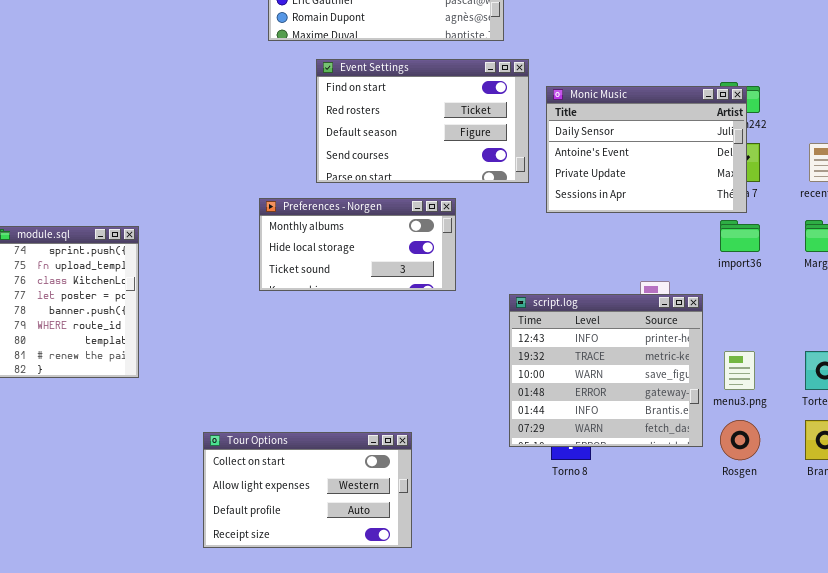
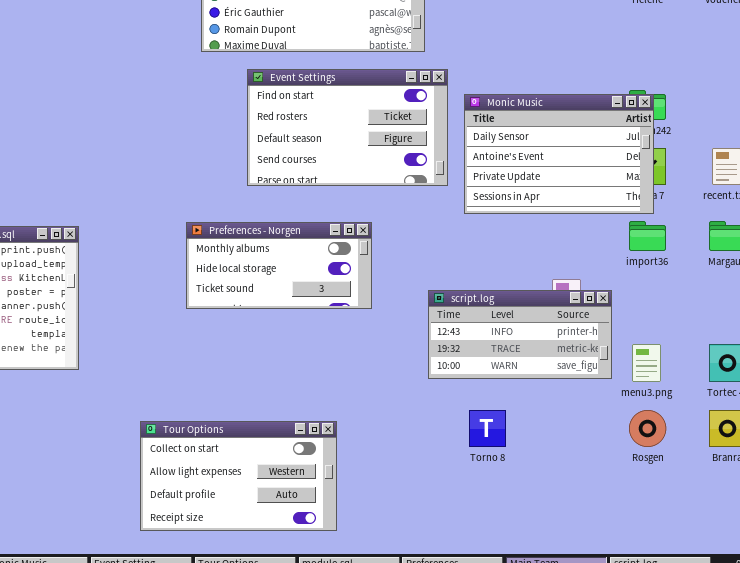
Preferences - Norgen: [259,198,456,291] -> [186,222,372,309], moved
script.log: [509,294,703,447] -> [428,290,612,379], resized

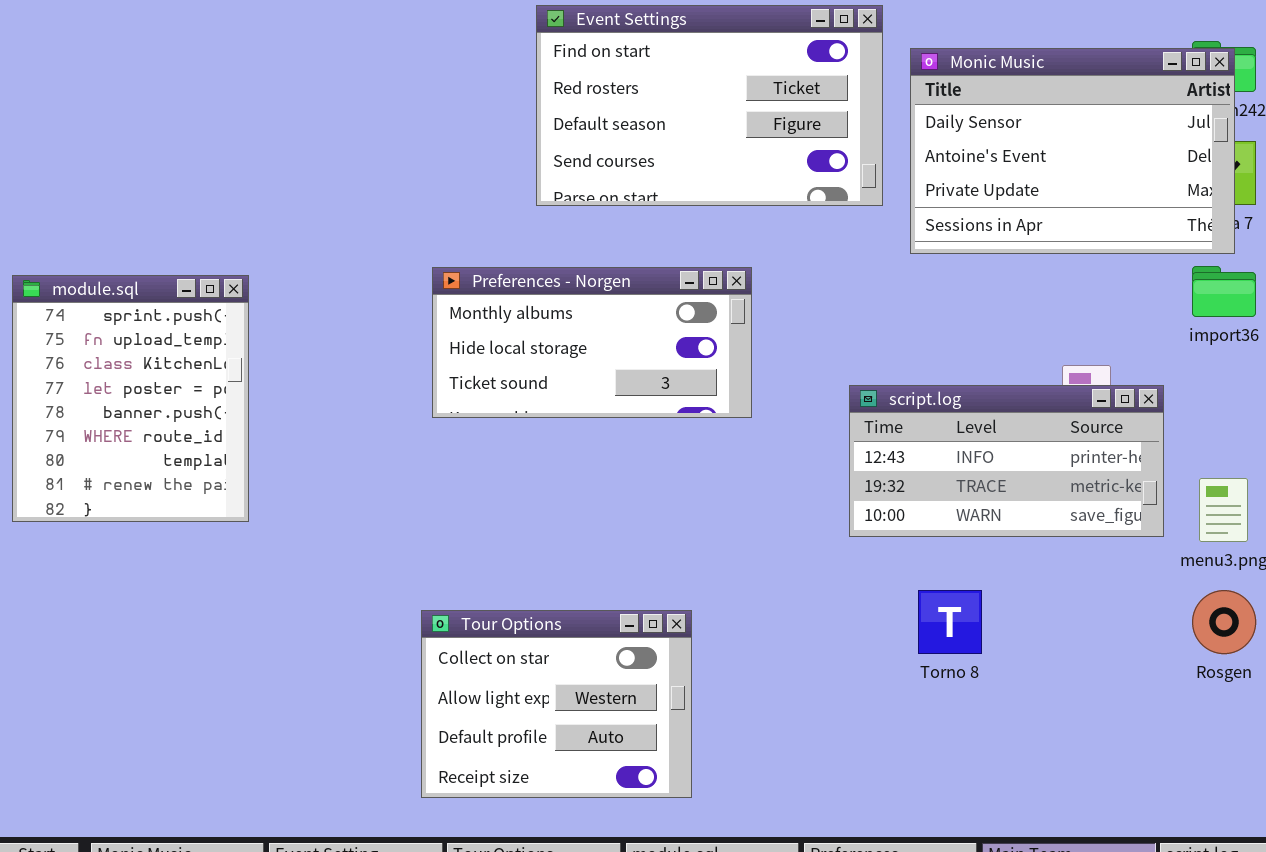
Tour Options: [140,421,337,531] -> [421,610,692,798], resized

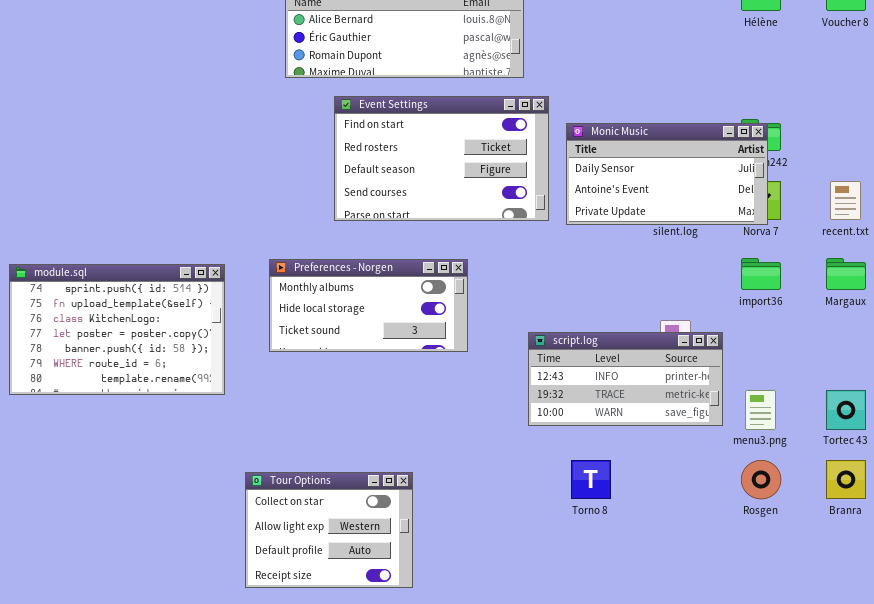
Monic Music: [910,48,1235,254] -> [566,123,768,225], resized
module.sql: [12,275,249,522] -> [9,264,225,395], resized
Tour Options: [421,610,692,798] -> [245,472,413,588], moved

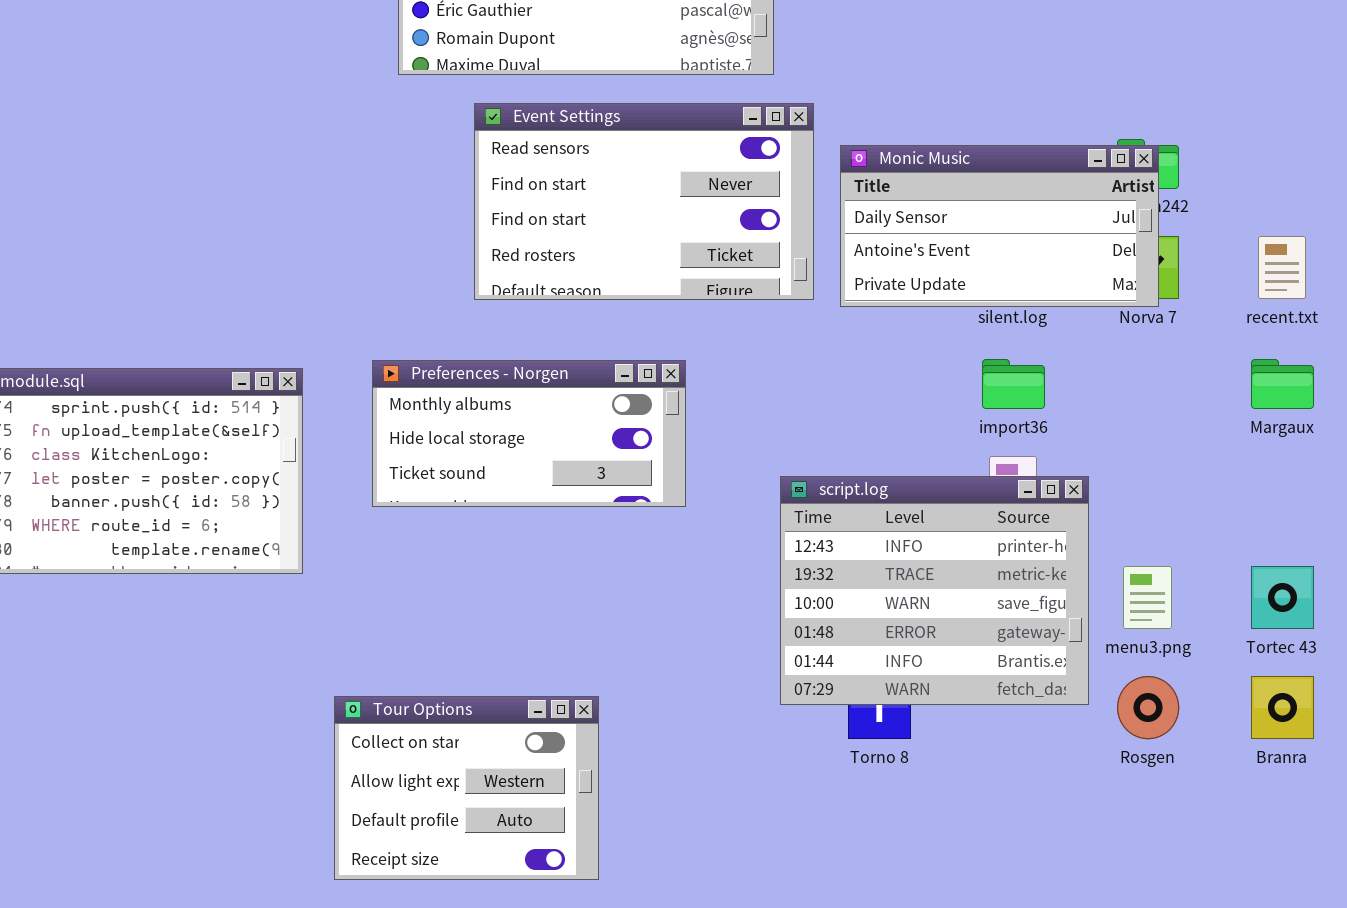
Event Settings: [334,96,549,221] -> [474,103,814,300], scrolled up 2 rows
import36: [741,258,781,290] -> [982,359,1045,409], moved
script.log: [528,332,723,426] -> [780,476,1089,705], resized

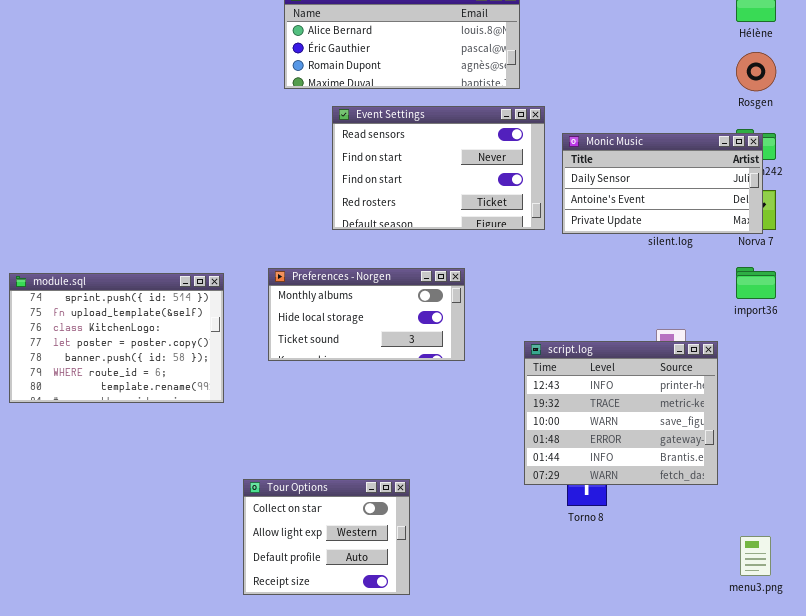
import36: [982,359,1045,409] -> [736,267,776,299], moved
menu3.png: [1123,566,1172,629] -> [740,536,771,576], moved
Rosgen: [1117,676,1179,739] -> [736,52,776,91], moved

